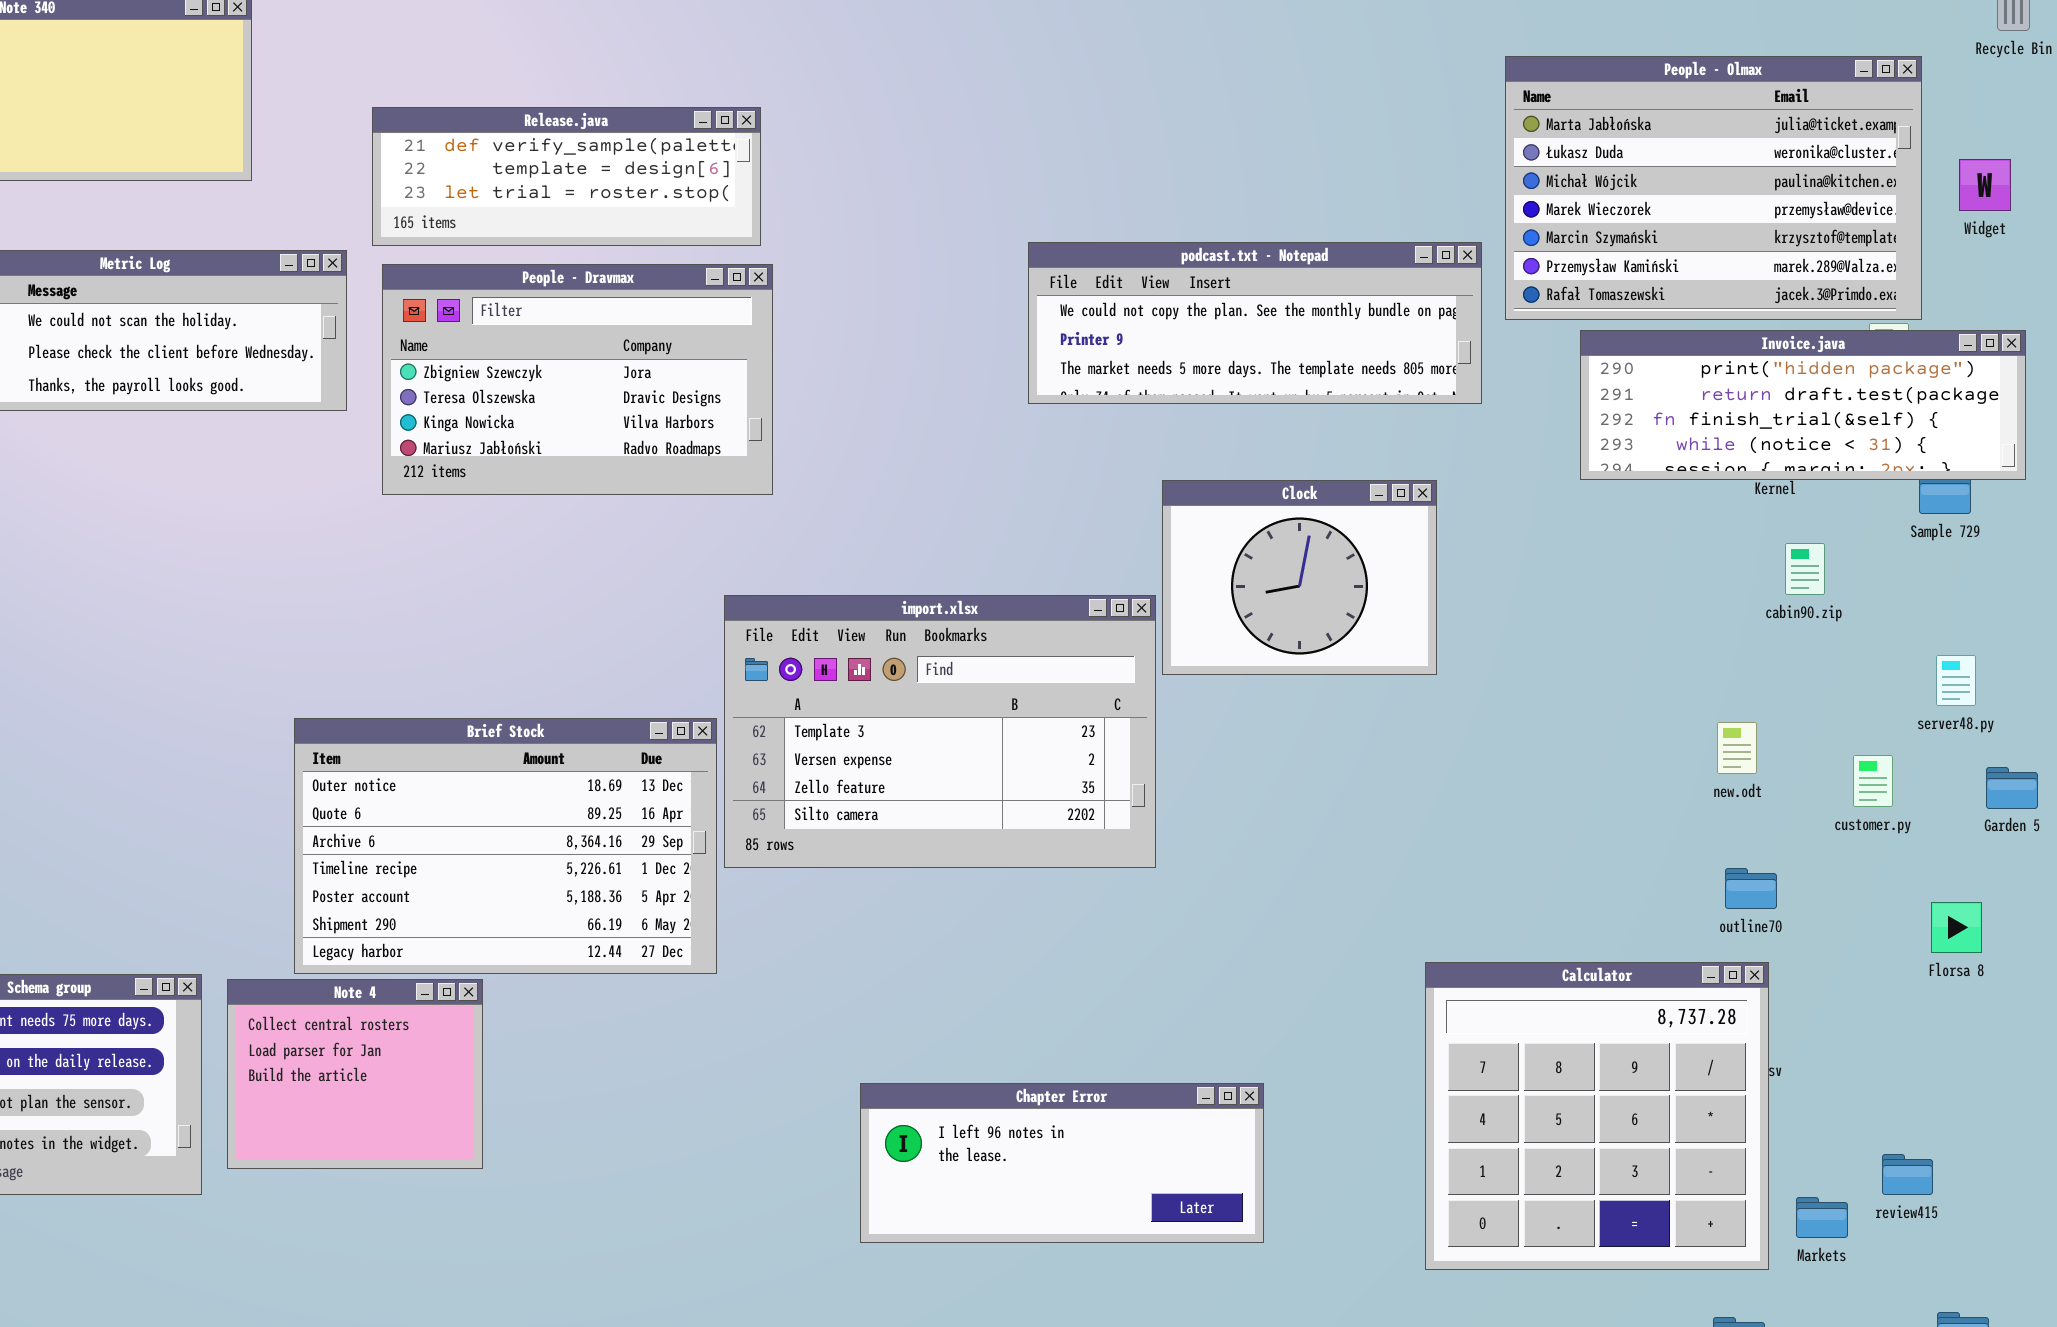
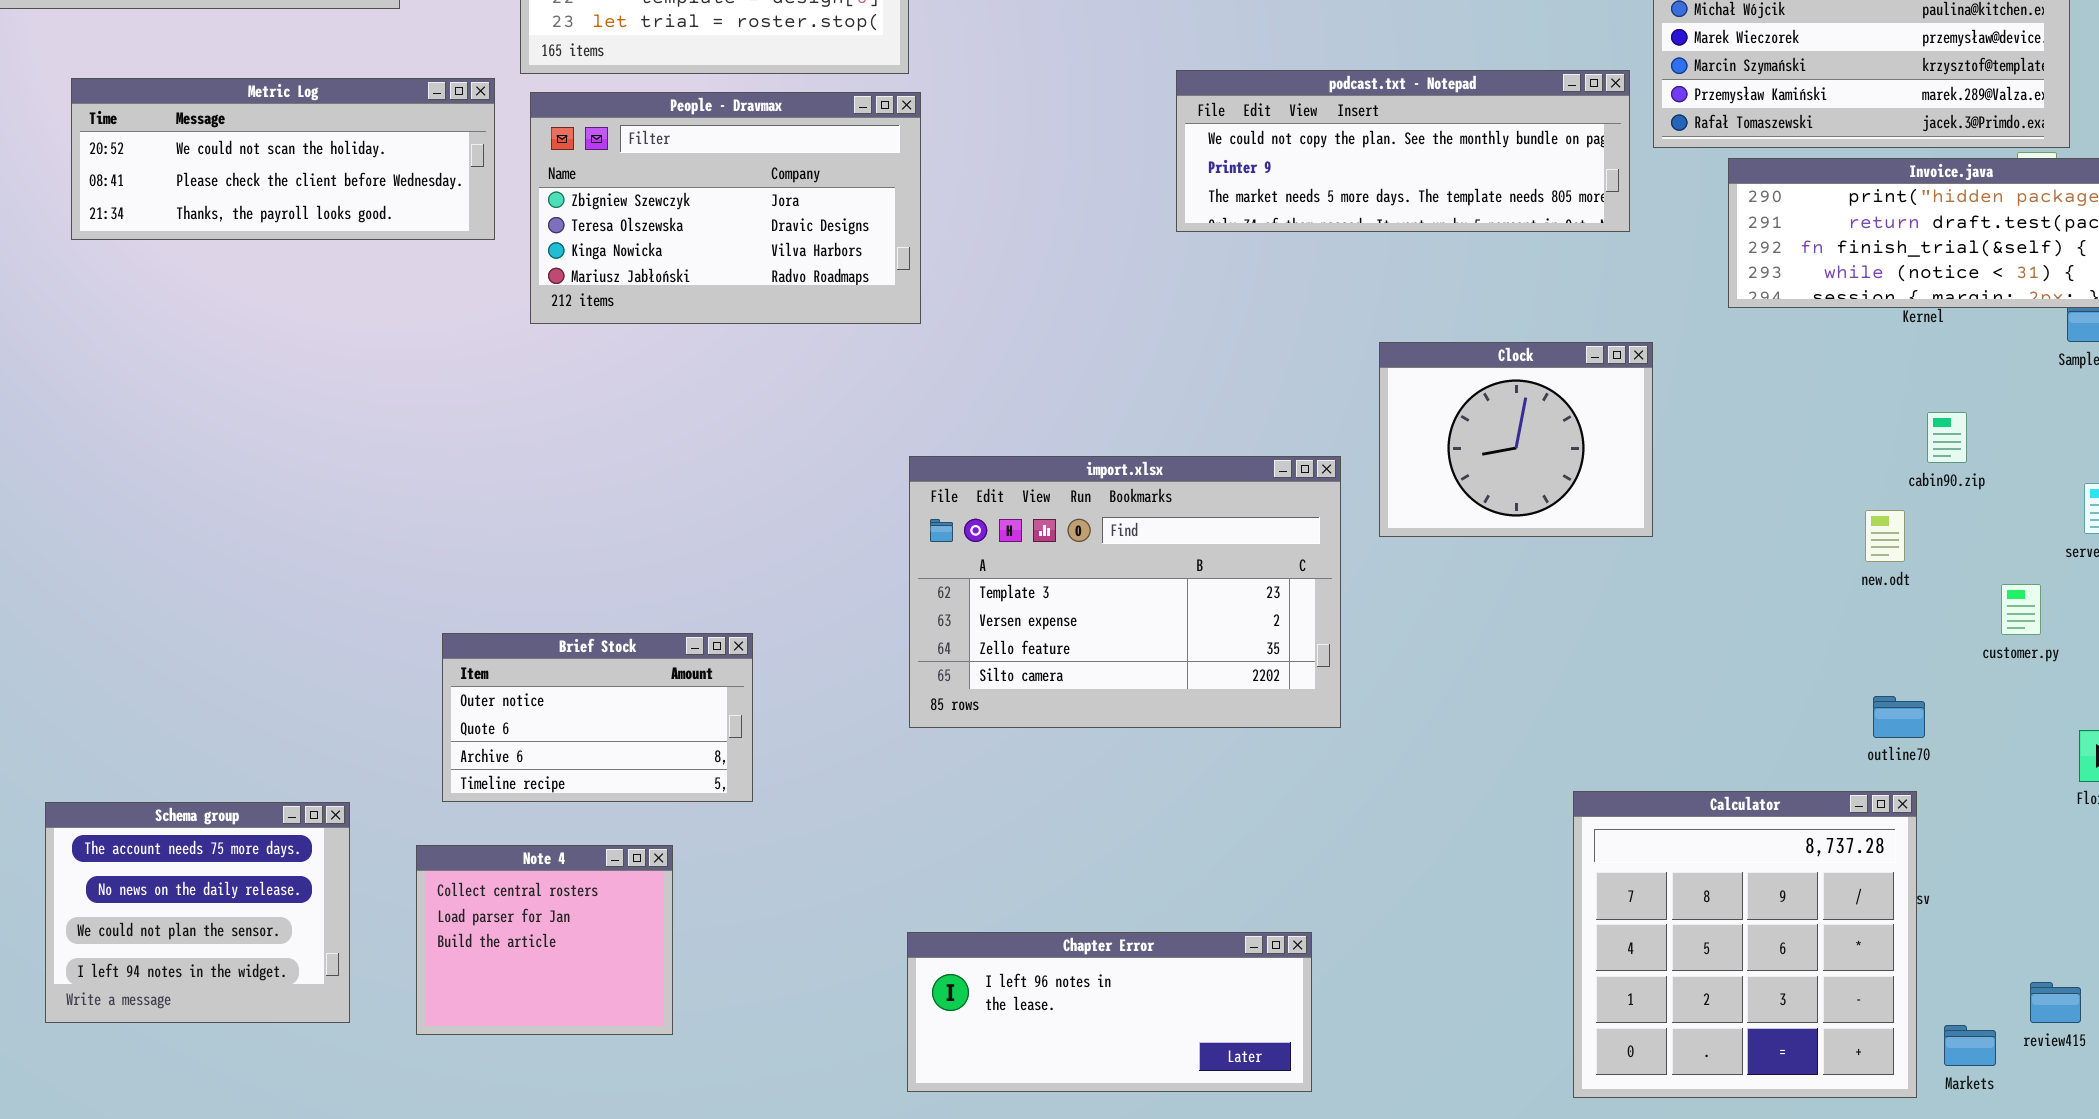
Clock: [1162,480,1437,675] -> [1379,342,1653,537], moved
cabin90.zip: [1785,543,1825,595] -> [1927,412,1967,463], moved
import.xlsx: [724,595,1156,868] -> [909,456,1341,728], moved
Brief Stock: [294,718,717,974] -> [442,633,753,802], resized
new.odt: [1717,722,1757,774] -> [1865,510,1905,562], moved
Note 4: [227,979,483,1169] -> [416,845,673,1035], moved
Chapter Error: [860,1083,1264,1243] -> [907,932,1312,1092], moved

